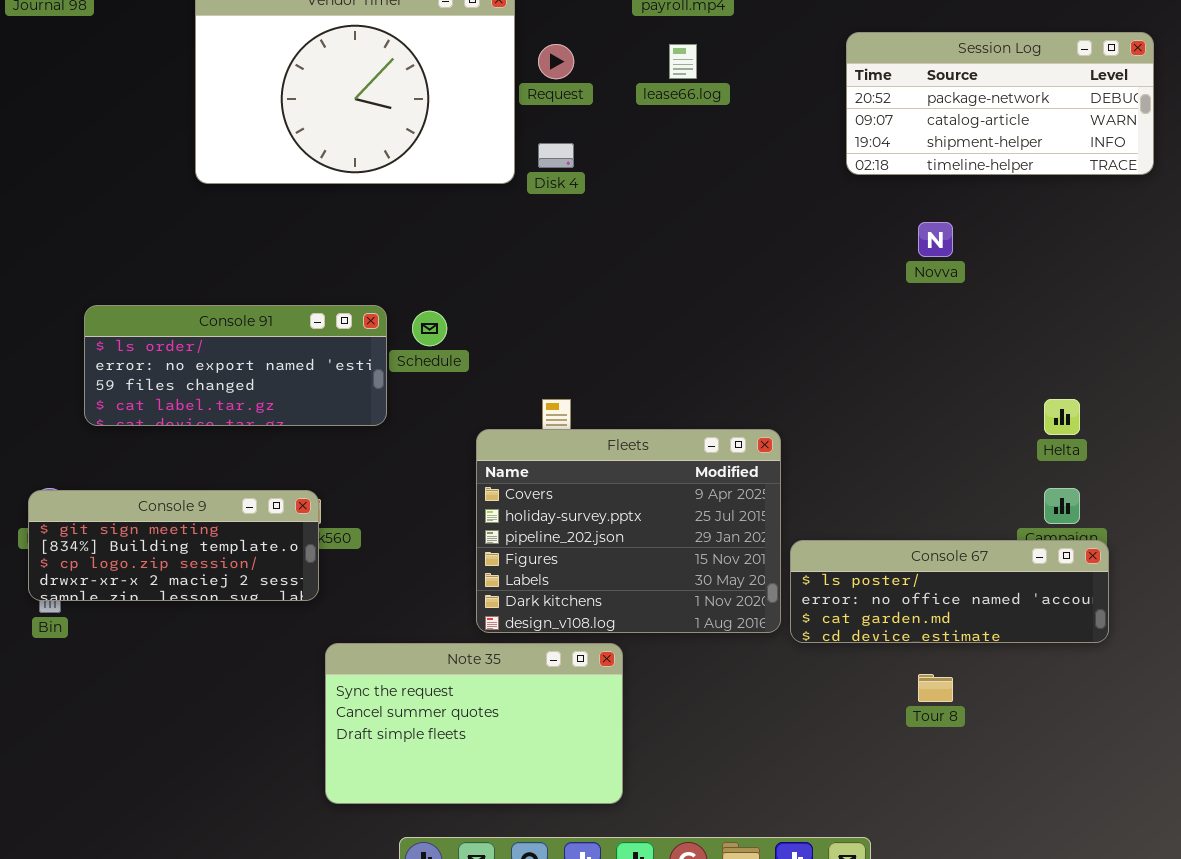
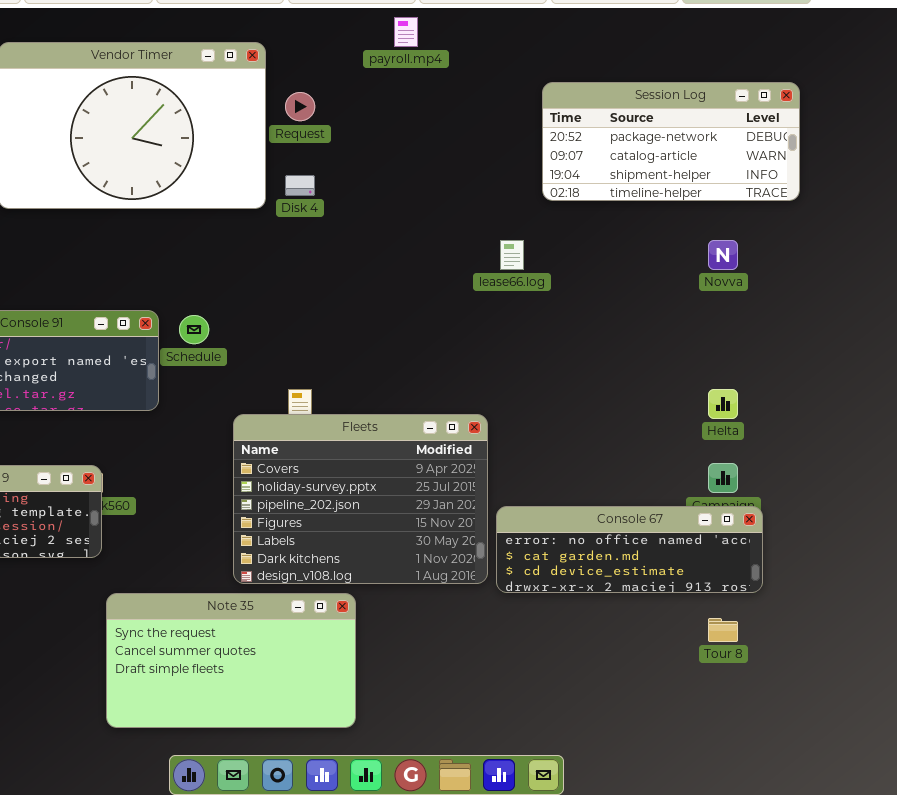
lease66.log: [669,44,697,79] -> [500,240,524,270], moved
Novva: [918,222,953,257] -> [708,240,738,270], moved
Console 67: [790,540,1109,643] -> [496,506,763,593], scrolled down 1 row
Tour 8: [918,674,953,702] -> [708,618,738,642], moved

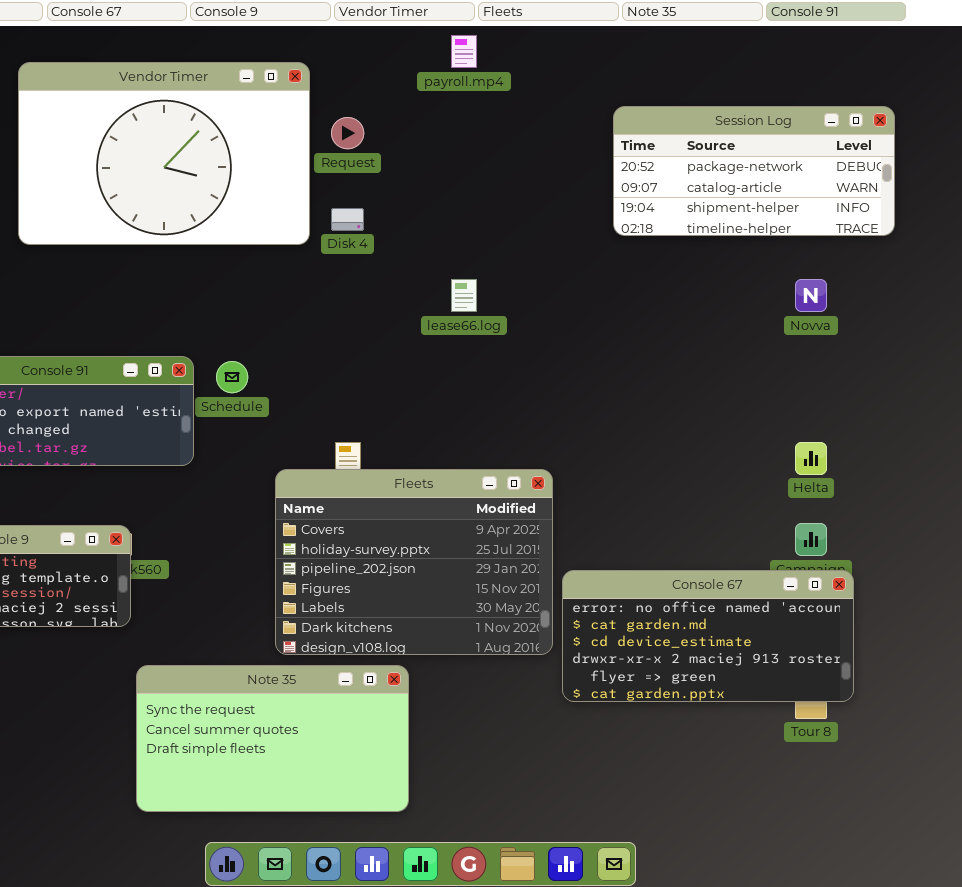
lease66.log: [500,240,524,270] -> [451,279,477,312], moved
Console 67: [496,506,763,593] -> [562,570,854,702], resized

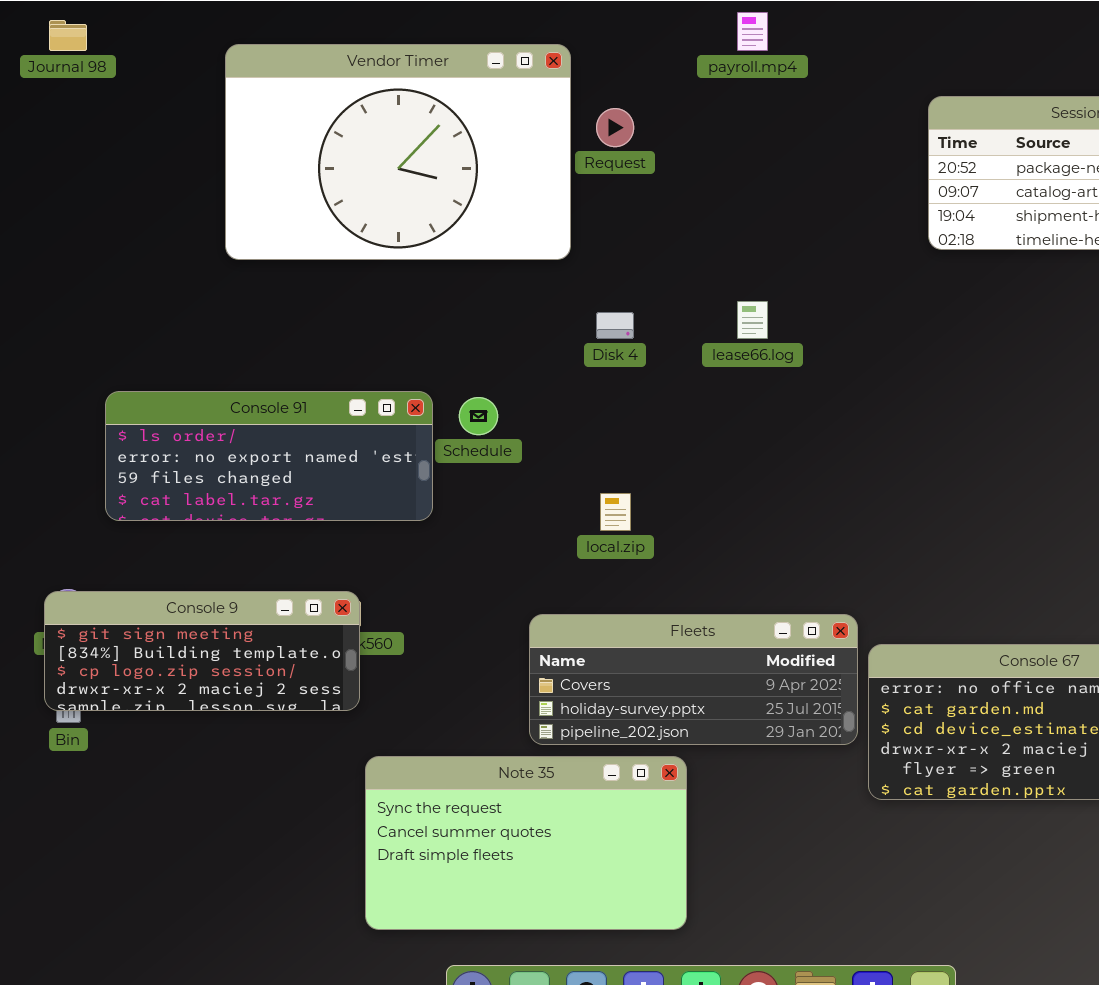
Disk 4: [331,208,364,231] -> [596,312,634,339], moved
Fleets: [275,469,553,655] -> [529,614,858,745], resized

